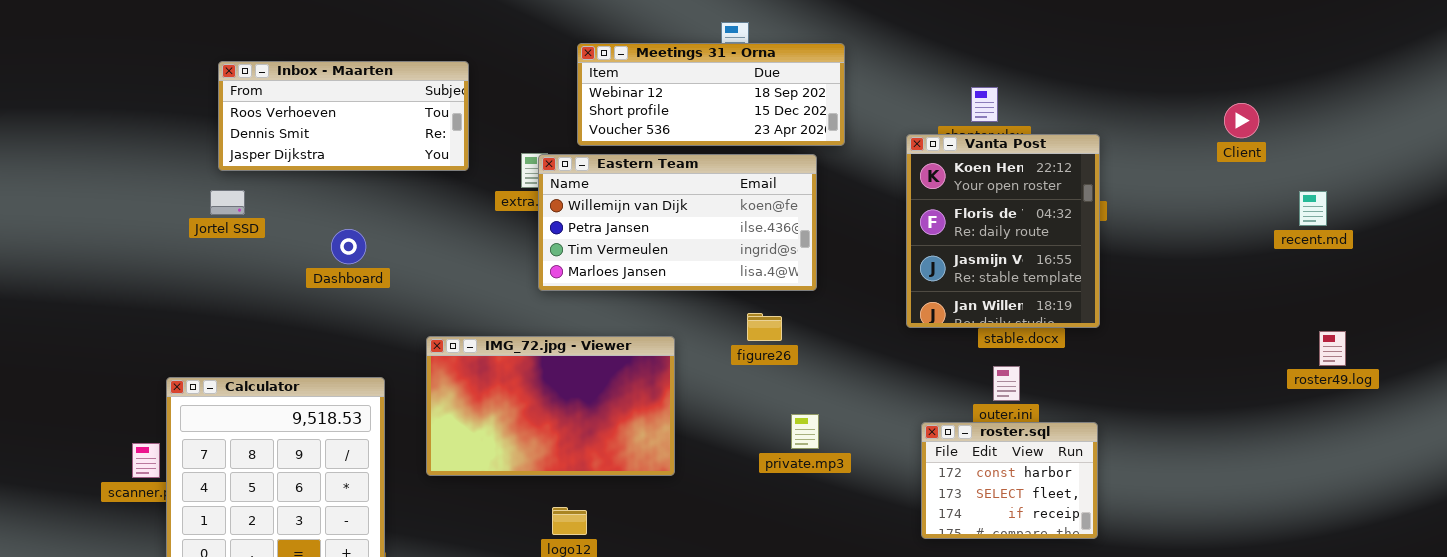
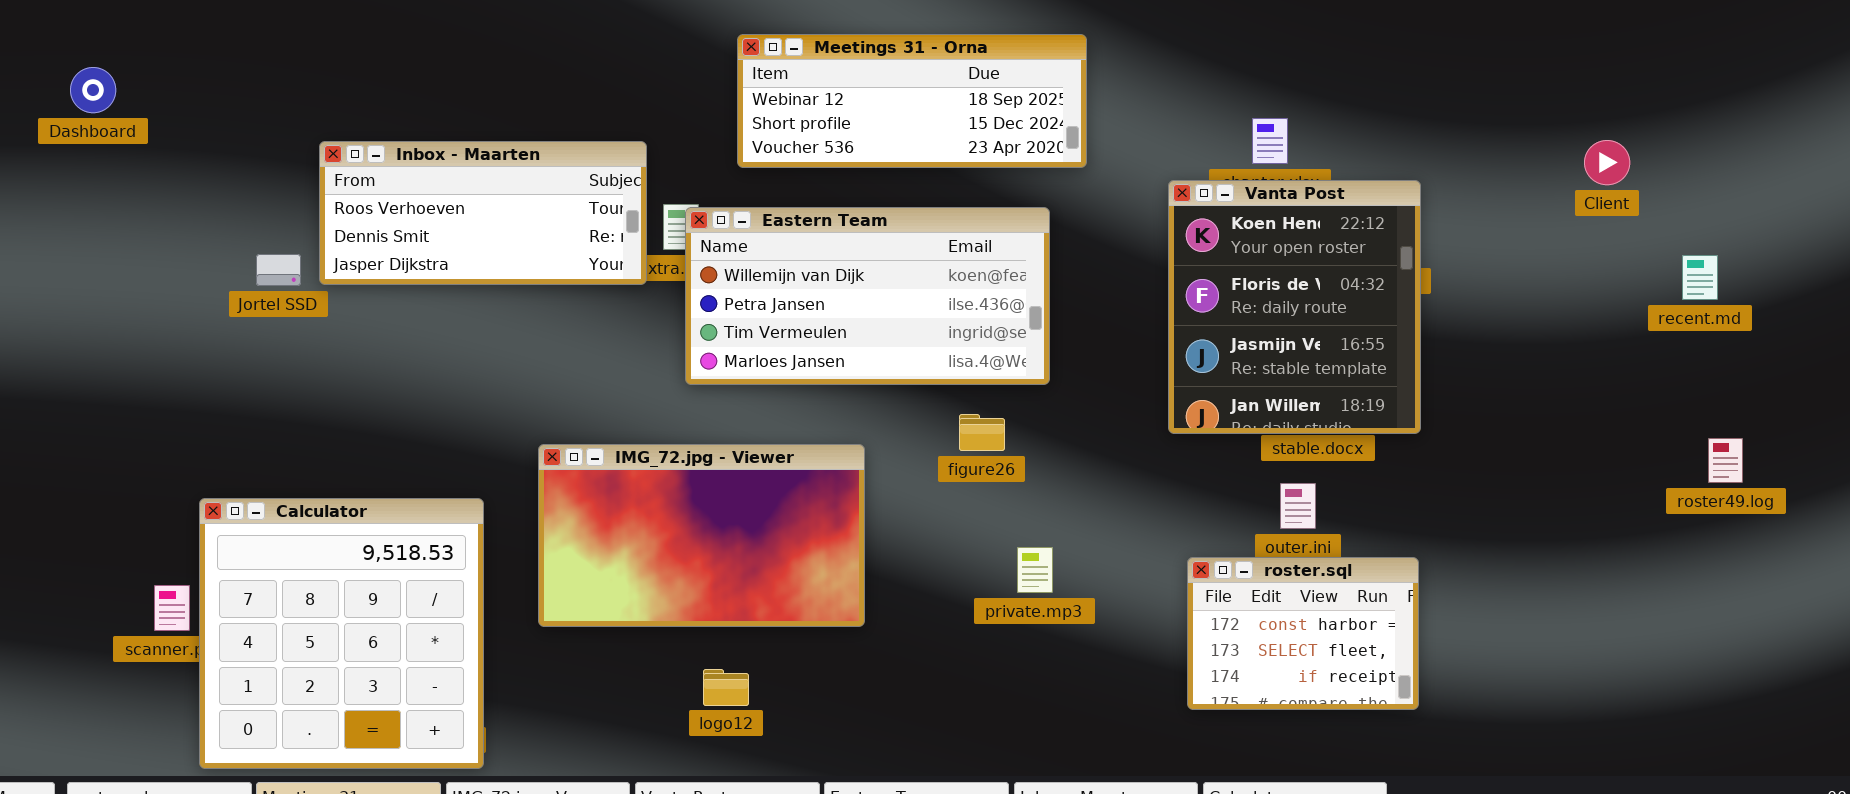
Meetings 31 - Orna: [577,43,845,146] -> [737,34,1087,168], moved
Inbox - Maarten: [218,61,469,171] -> [319,141,647,285], moved
Dashboard: [331,229,366,264] -> [70,67,116,113], moved

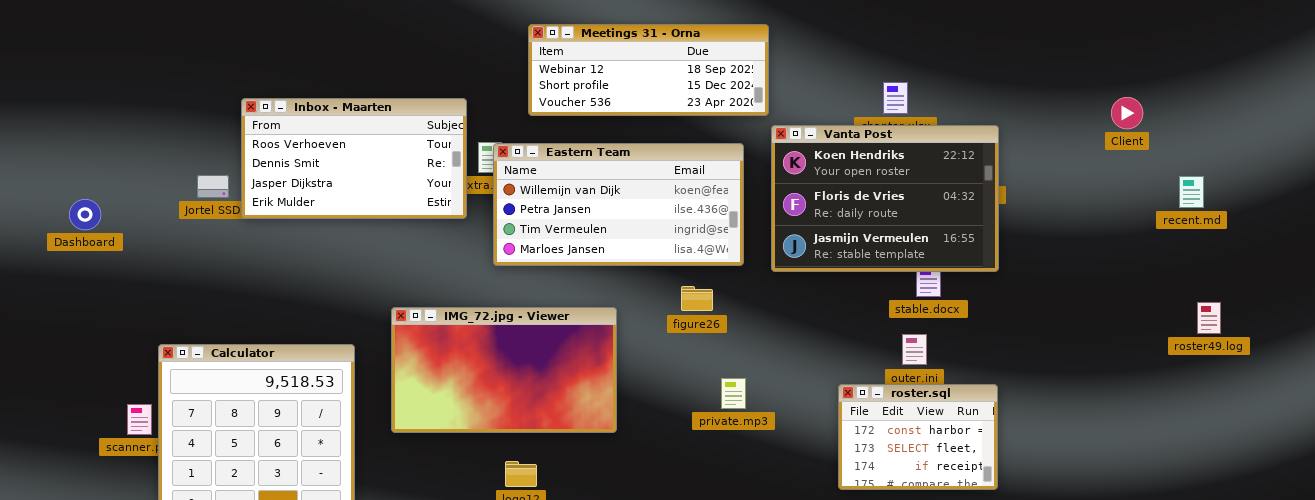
Dashboard: [70,67,116,113] -> [69,199,101,230], moved
Inbox - Maarten: [319,141,647,285] -> [241,98,467,219], resized
Vanta Post: [1168,180,1421,434] -> [771,125,999,272], resized

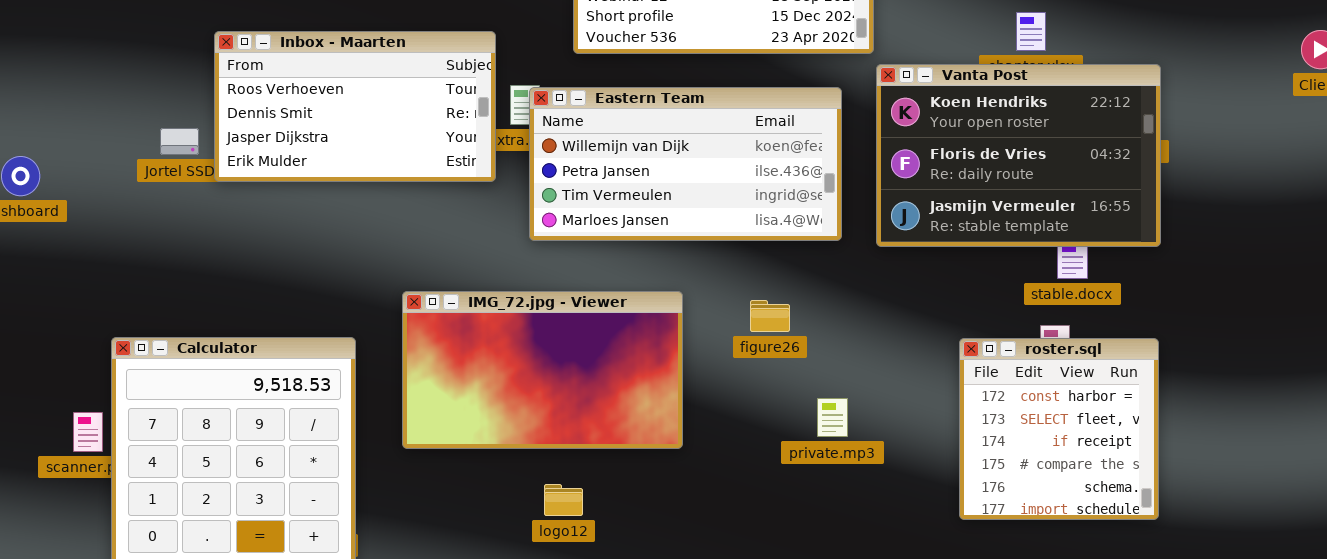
figure26: [681,286,713,311] -> [750,300,790,332], moved
private.mp3: [721,378,746,409] -> [817,398,848,437], moved
roster.sql: [838,384,998,490] -> [959,338,1159,520], resized

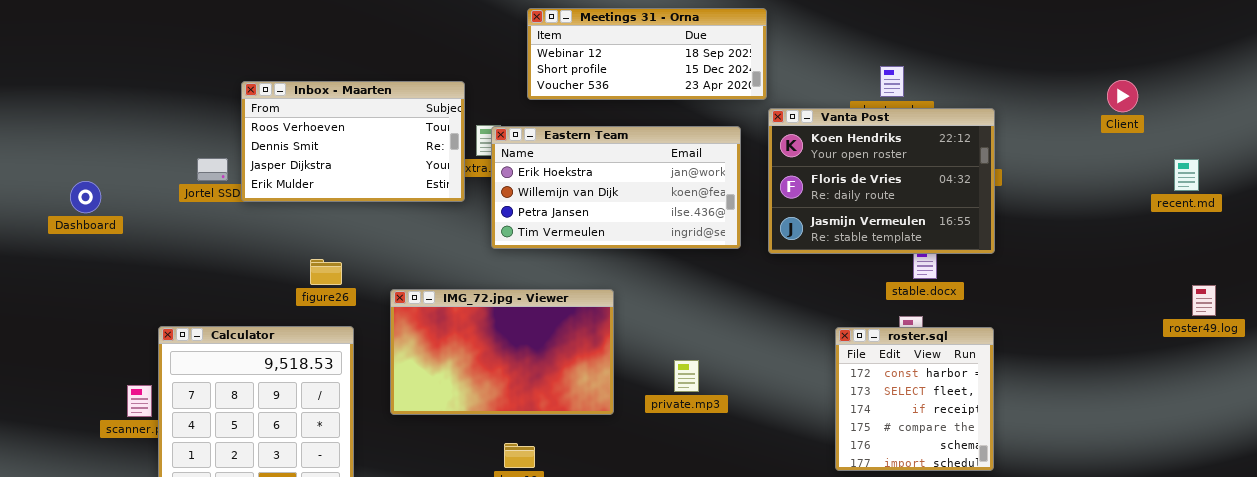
Eastern Team: [529,87,842,241] -> [491,126,741,249], scrolled up 1 row
figure26: [750,300,790,332] -> [310,259,342,285], moved
private.mp3: [817,398,848,437] -> [674,360,699,392], moved

